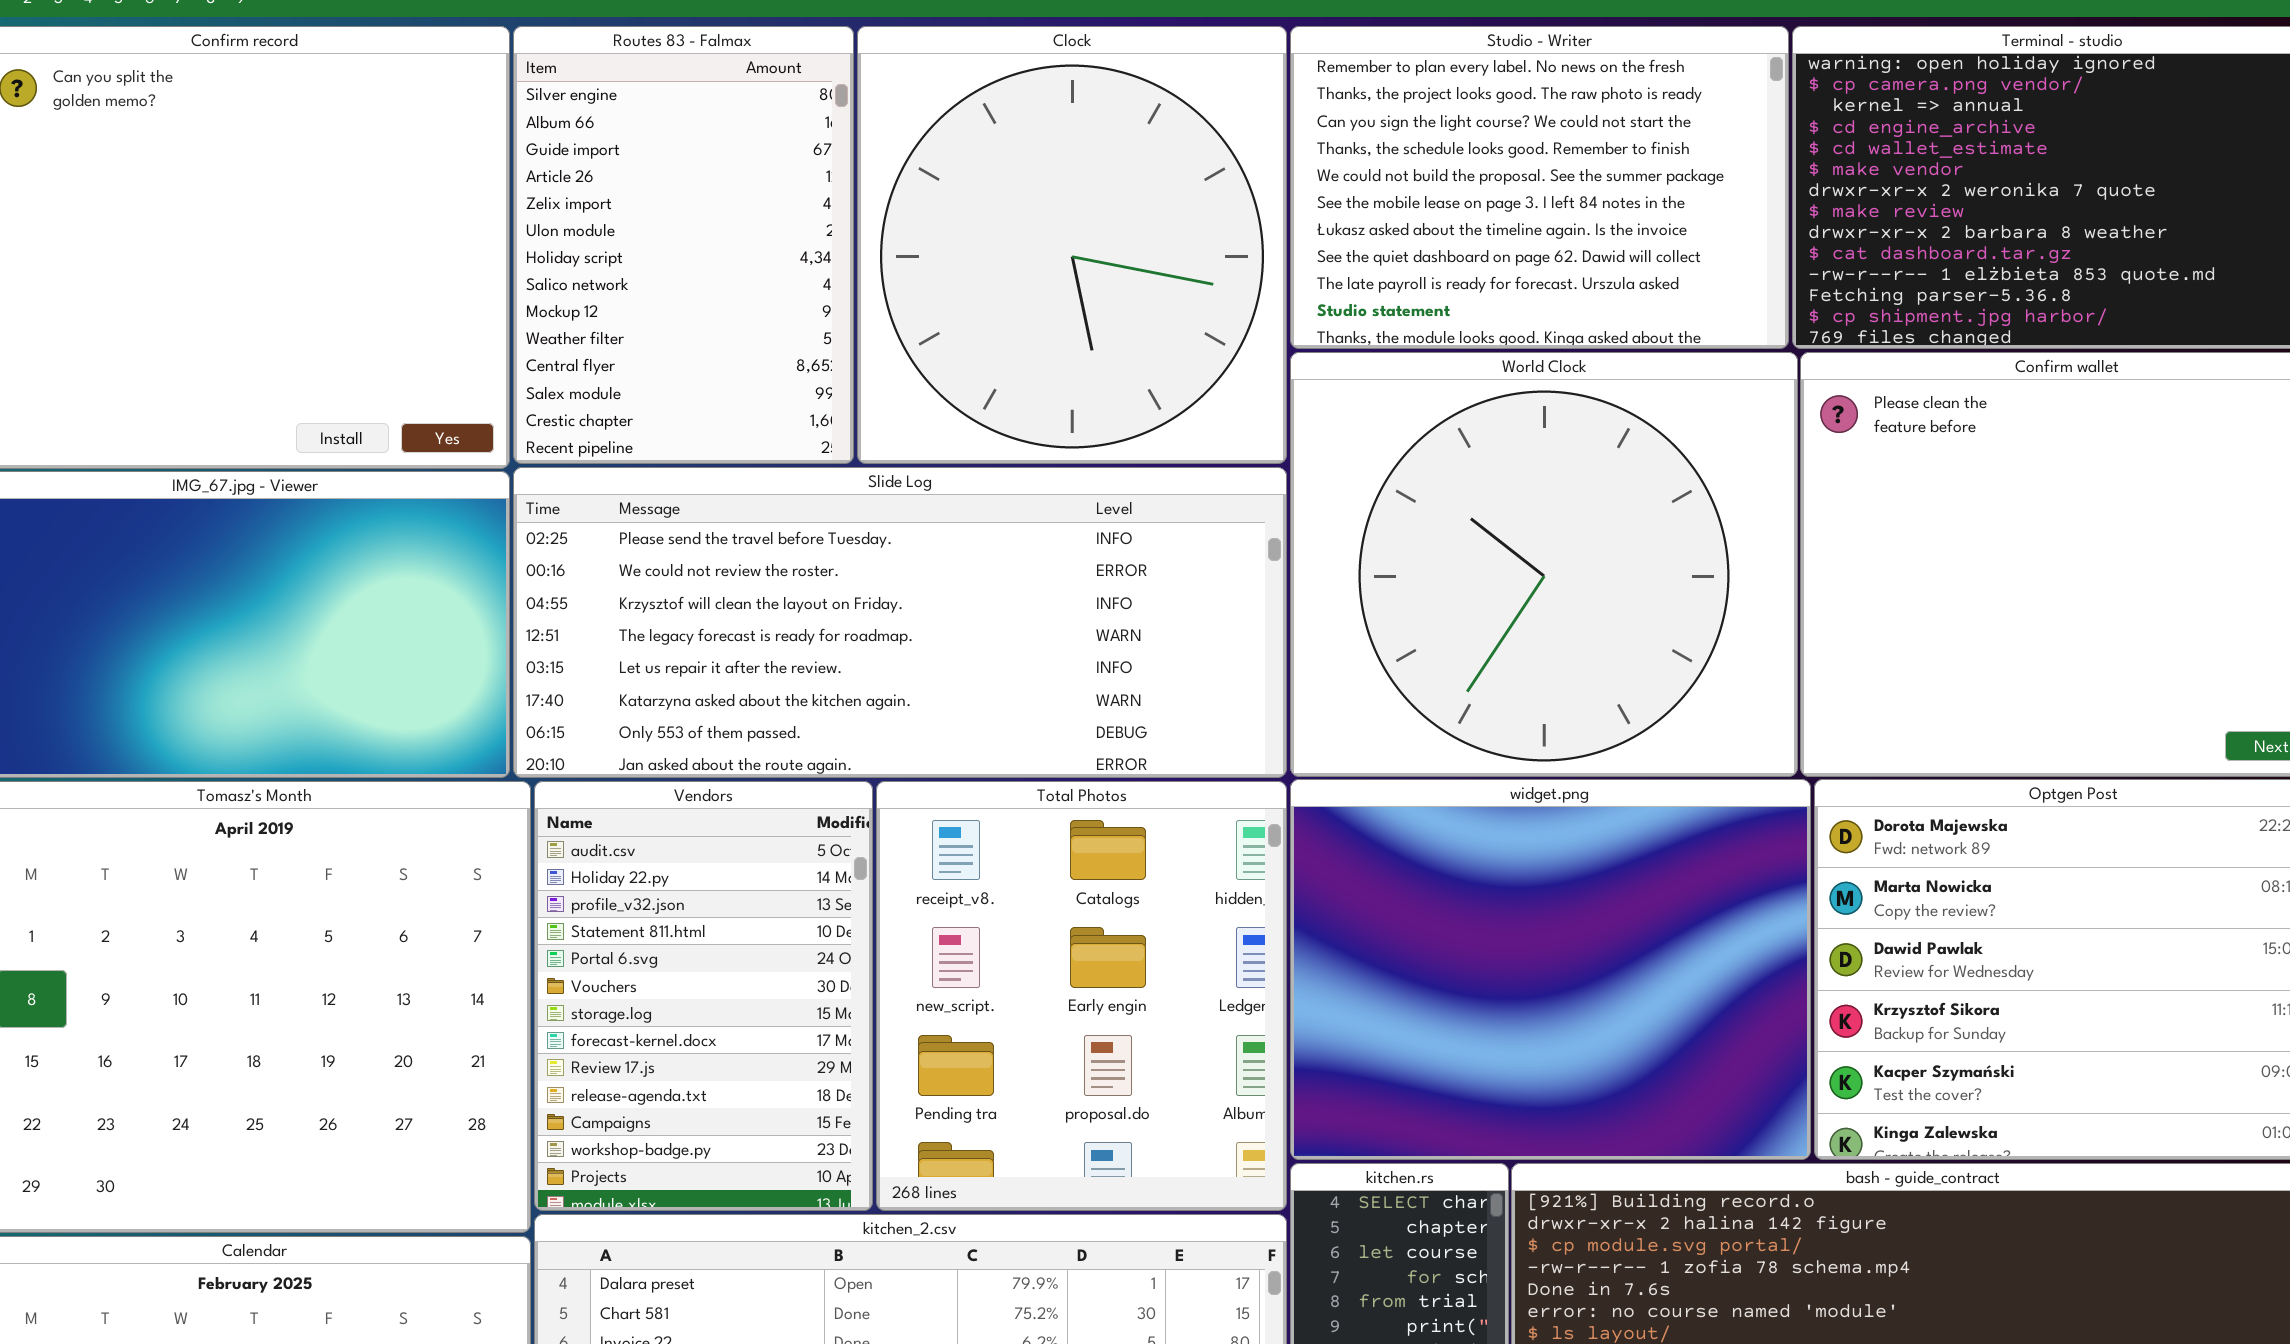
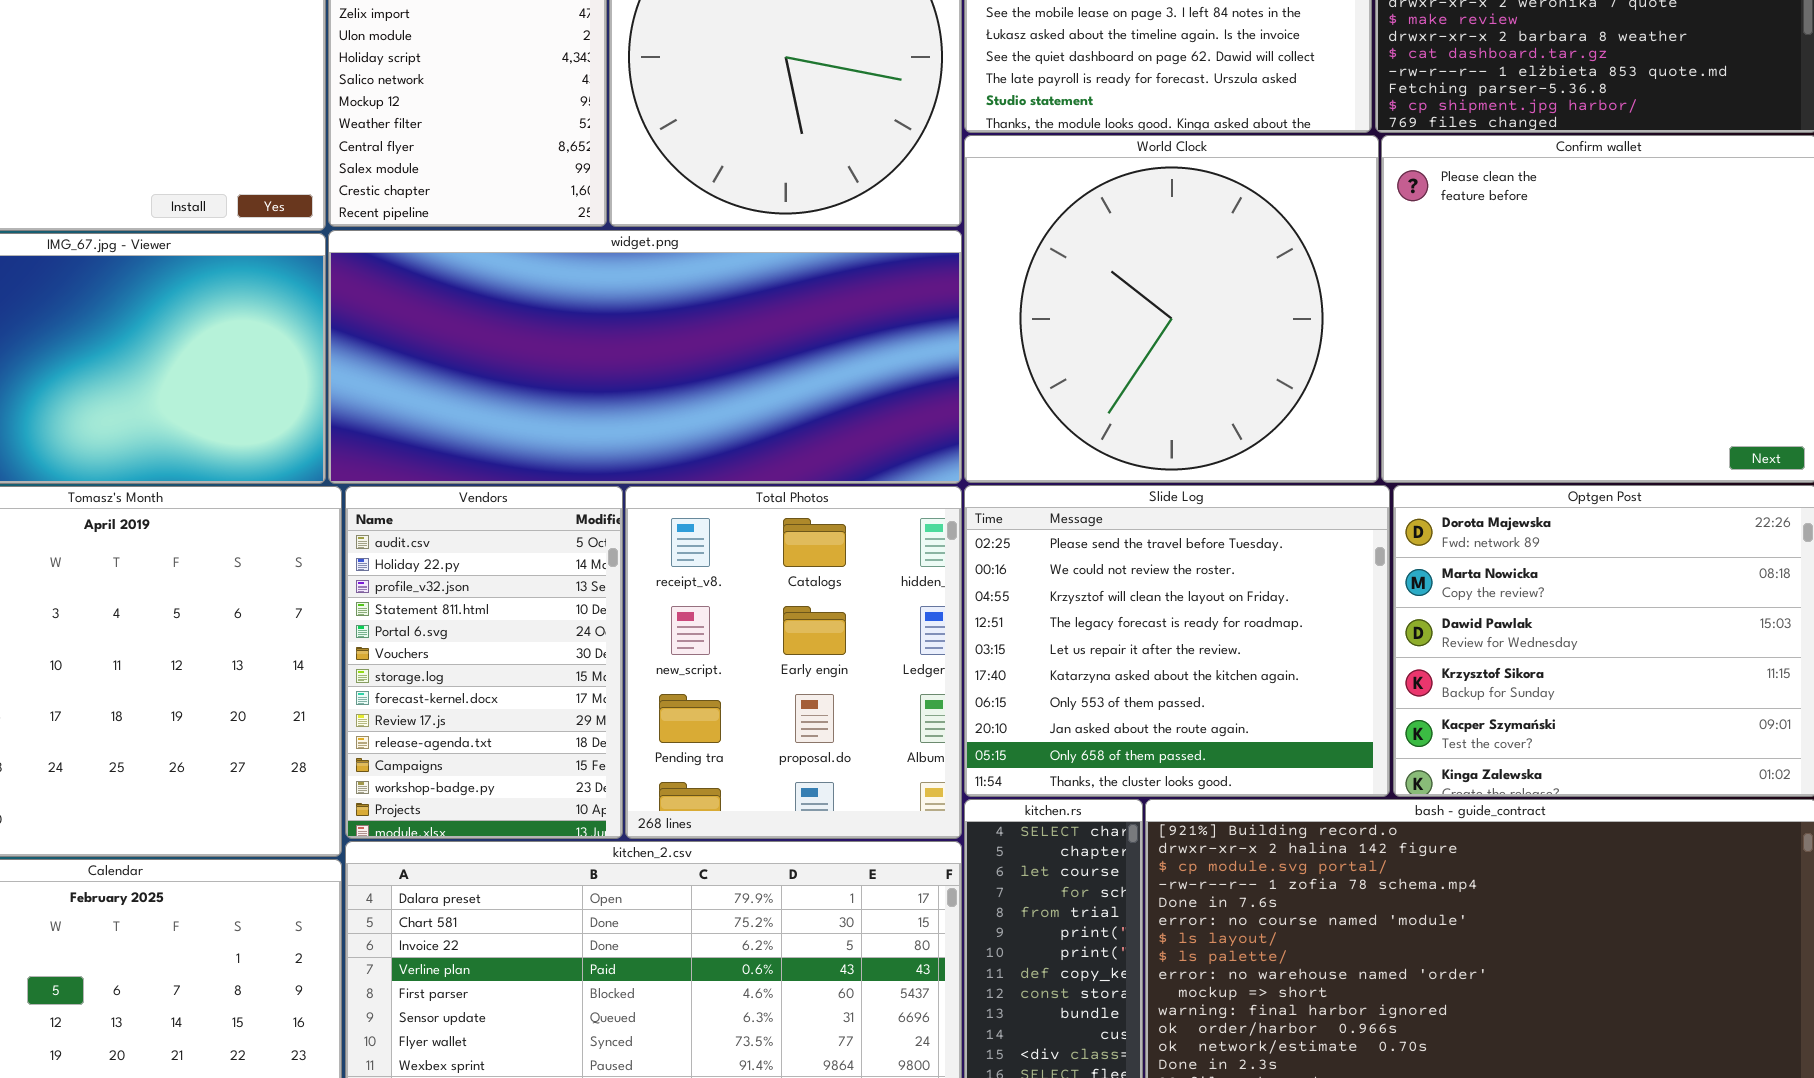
Slide Log: [513,467,1287,778] -> [964,485,1390,797], moved, resized
widget.png: [1290,779,1811,1160] -> [328,230,962,484], moved, resized

